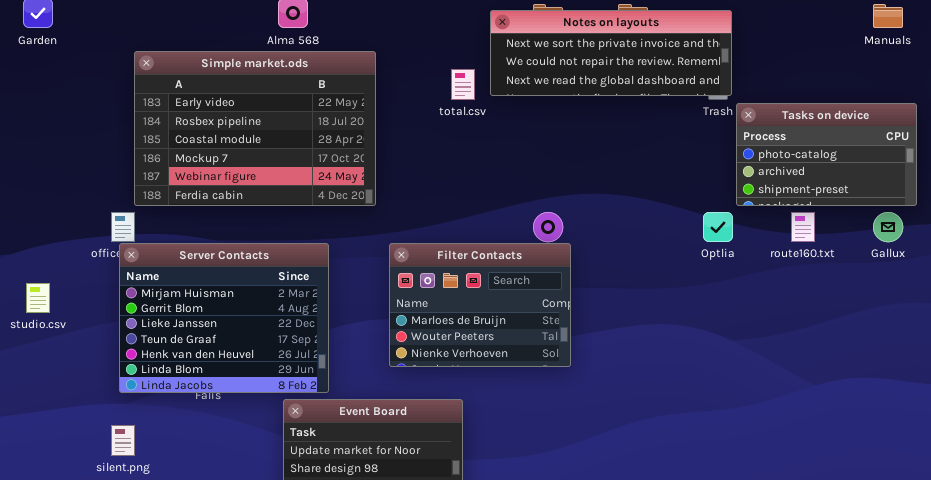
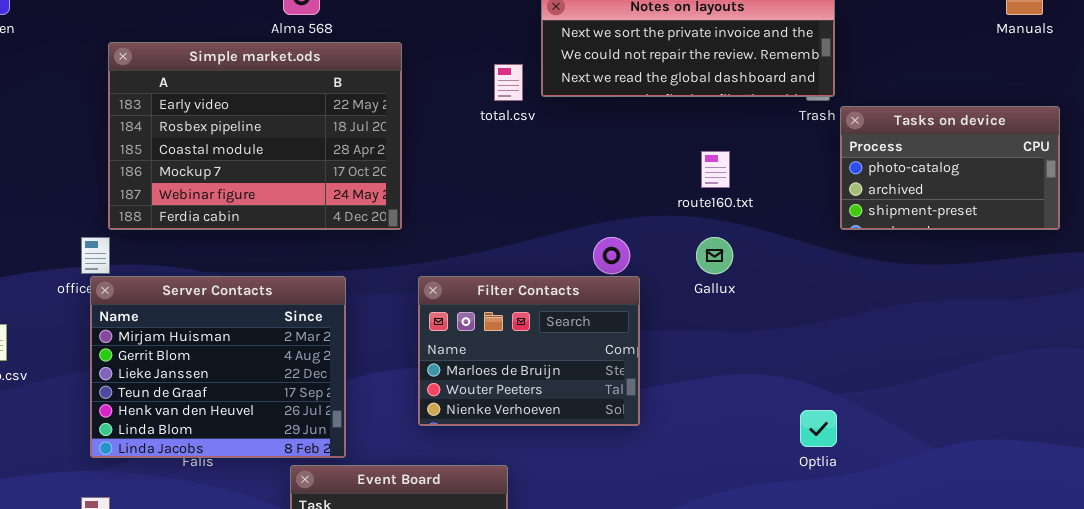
Optlia: [703,212,733,242] -> [800,410,837,447], moved
route160.txt: [791,212,815,242] -> [701,151,730,188], moved
Gallux: [873,212,903,242] -> [696,237,733,274], moved

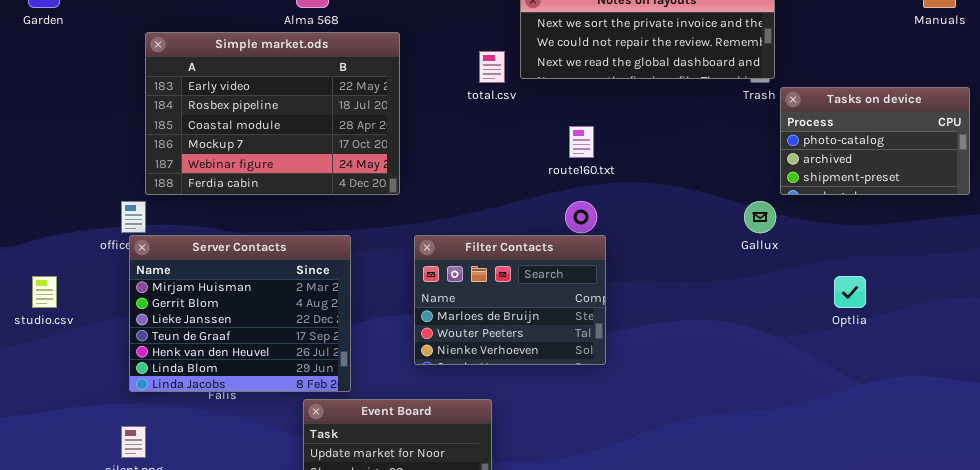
route160.txt: [701,151,730,188] -> [569,126,594,158], moved
Gallux: [696,237,733,274] -> [744,201,776,233], moved
Optlia: [800,410,837,447] -> [834,276,866,308], moved

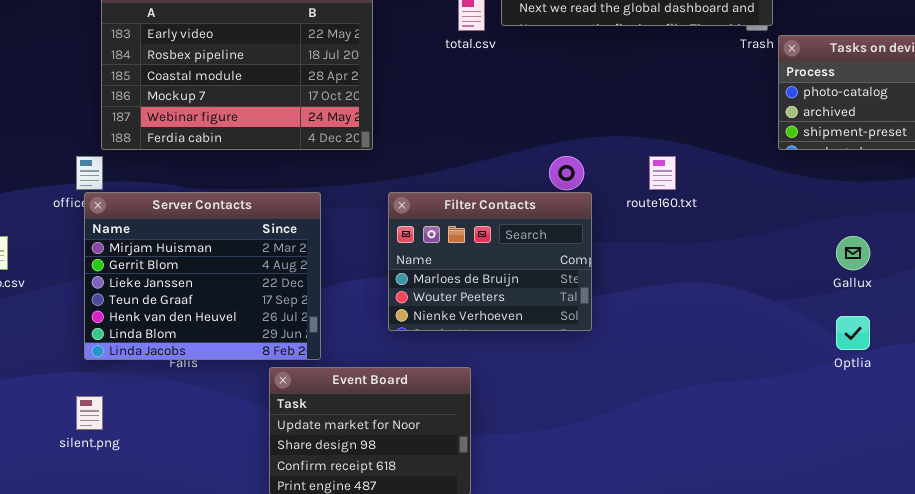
route160.txt: [569,126,594,158] -> [649,156,676,190], moved
Gallux: [744,201,776,233] -> [836,236,870,270], moved
Optlia: [834,276,866,308] -> [836,316,870,350], moved

